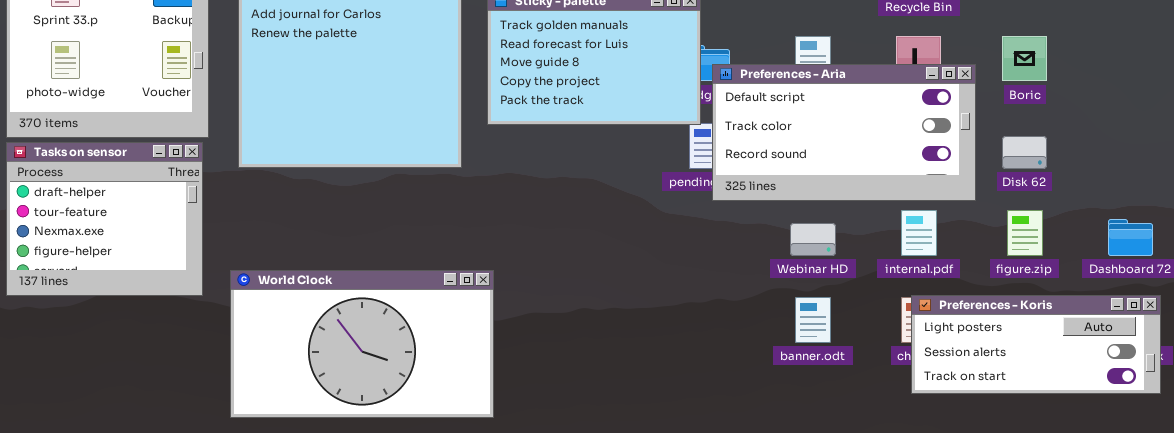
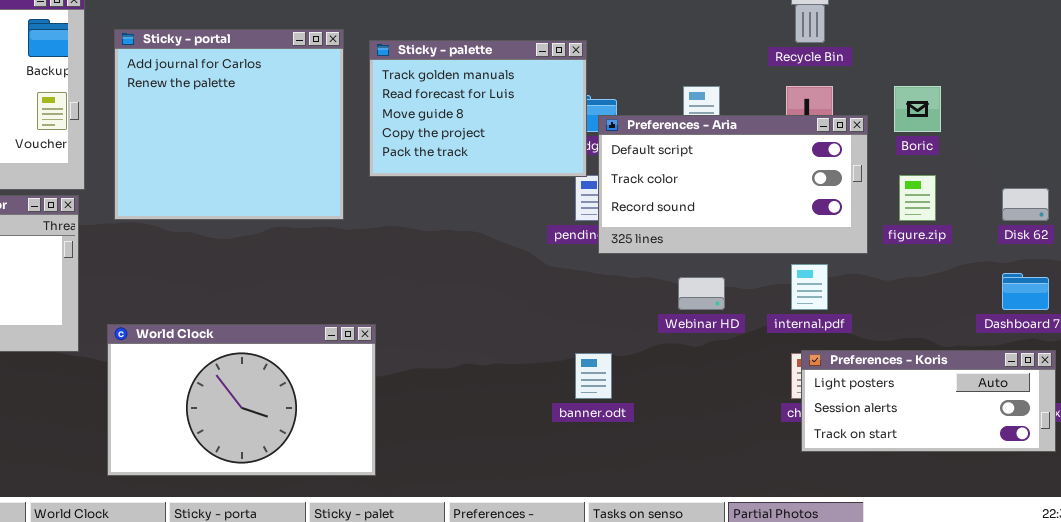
Disk 62: [1002,136,1047,169] -> [1002,188,1049,221], moved
figure.zip: [1007,210,1043,256] -> [899,175,936,221], moved
banner.odt: [795,297,831,343] -> [575,353,612,399], moved

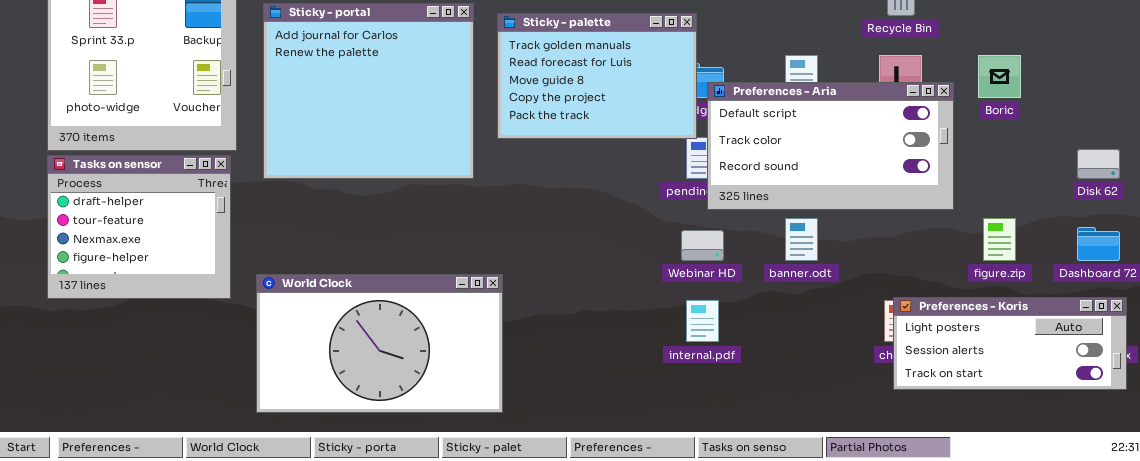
figure.zip: [899,175,936,221] -> [983,218,1016,261], moved
internal.pdf: [791,264,828,310] -> [686,300,719,342], moved
Webinar HD: [678,277,725,310] -> [681,230,724,261], moved
banner.odt: [575,353,612,399] -> [785,218,818,261], moved

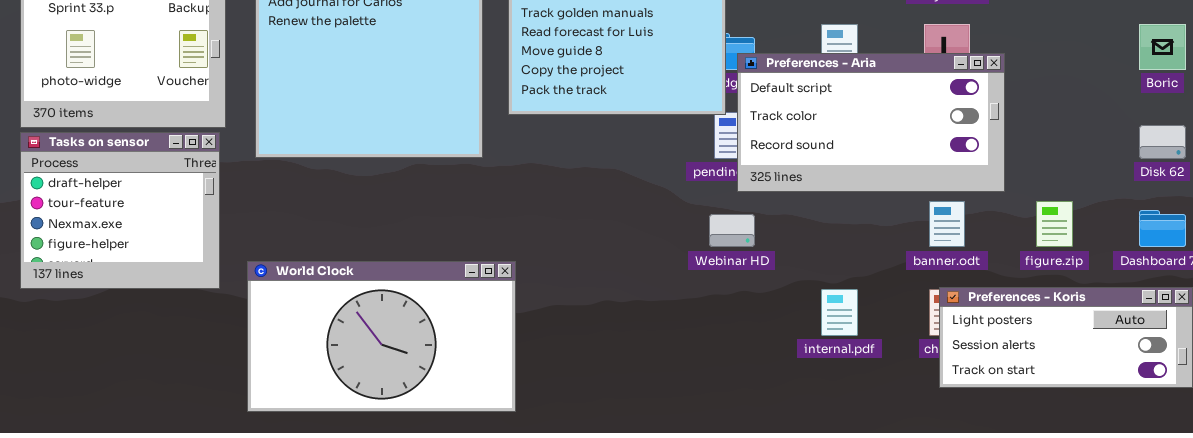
Boric: [978,55,1021,98] -> [1139,24,1186,70], moved
banner.odt: [785,218,818,261] -> [929,201,965,247], moved
internal.pdf: [686,300,719,342] -> [821,289,858,336], moved

